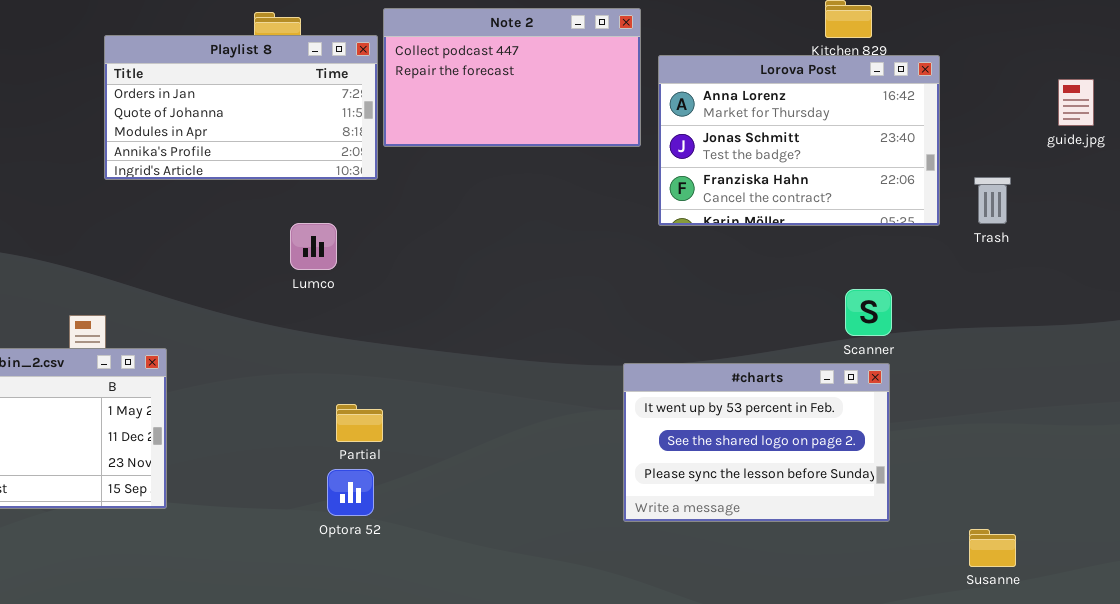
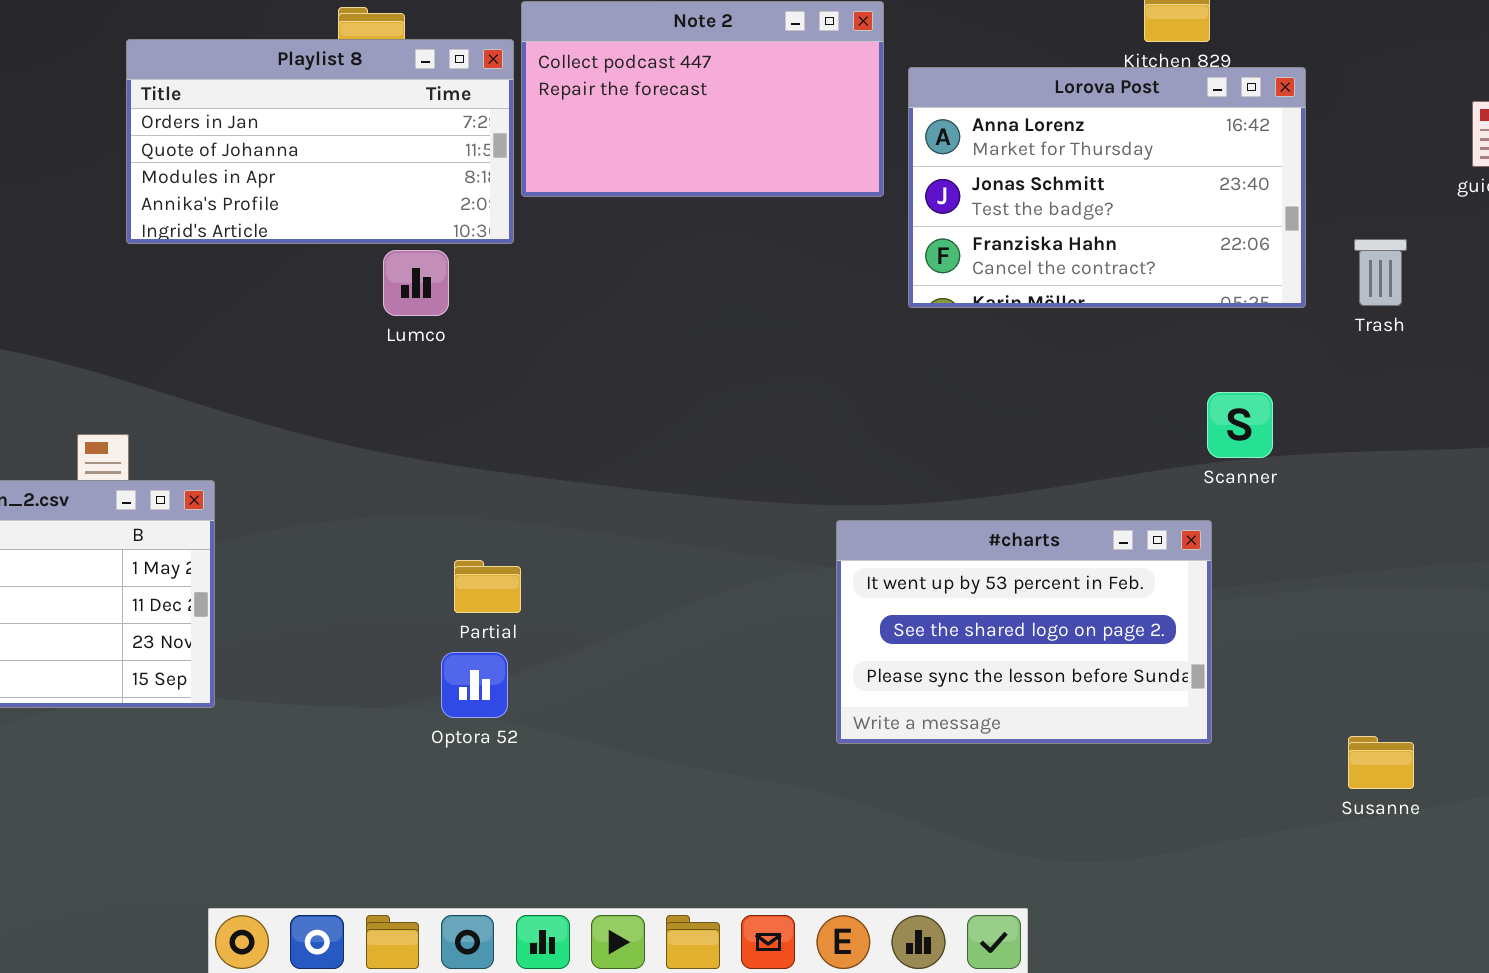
Lumco: [290,223,337,270] -> [383,250,449,316], moved
Scanner: [845,289,892,336] -> [1207,392,1273,458], moved
#charts: [623,363,890,522] -> [836,520,1212,744], moved

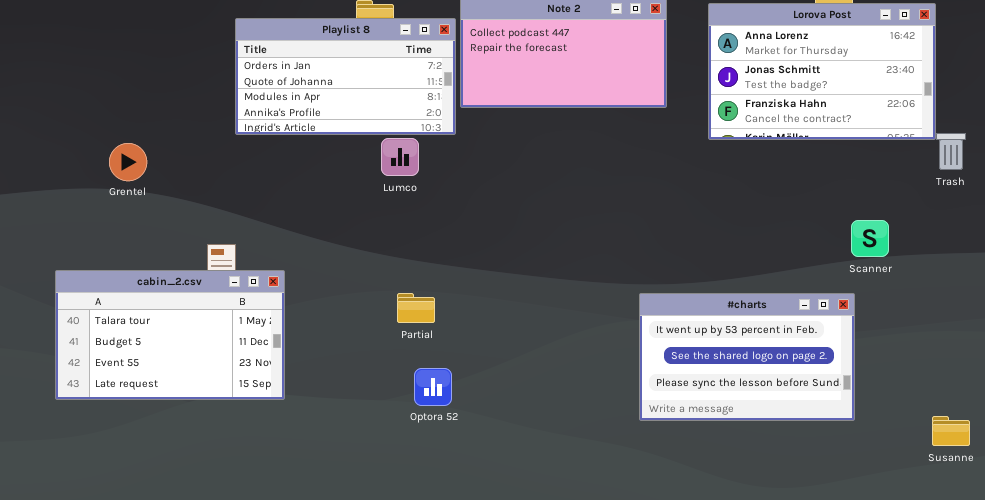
Lorova Post: [908,67,1306,308] -> [708,3,936,140], moved
Partial: [454,560,521,613] -> [397,293,435,323], moved

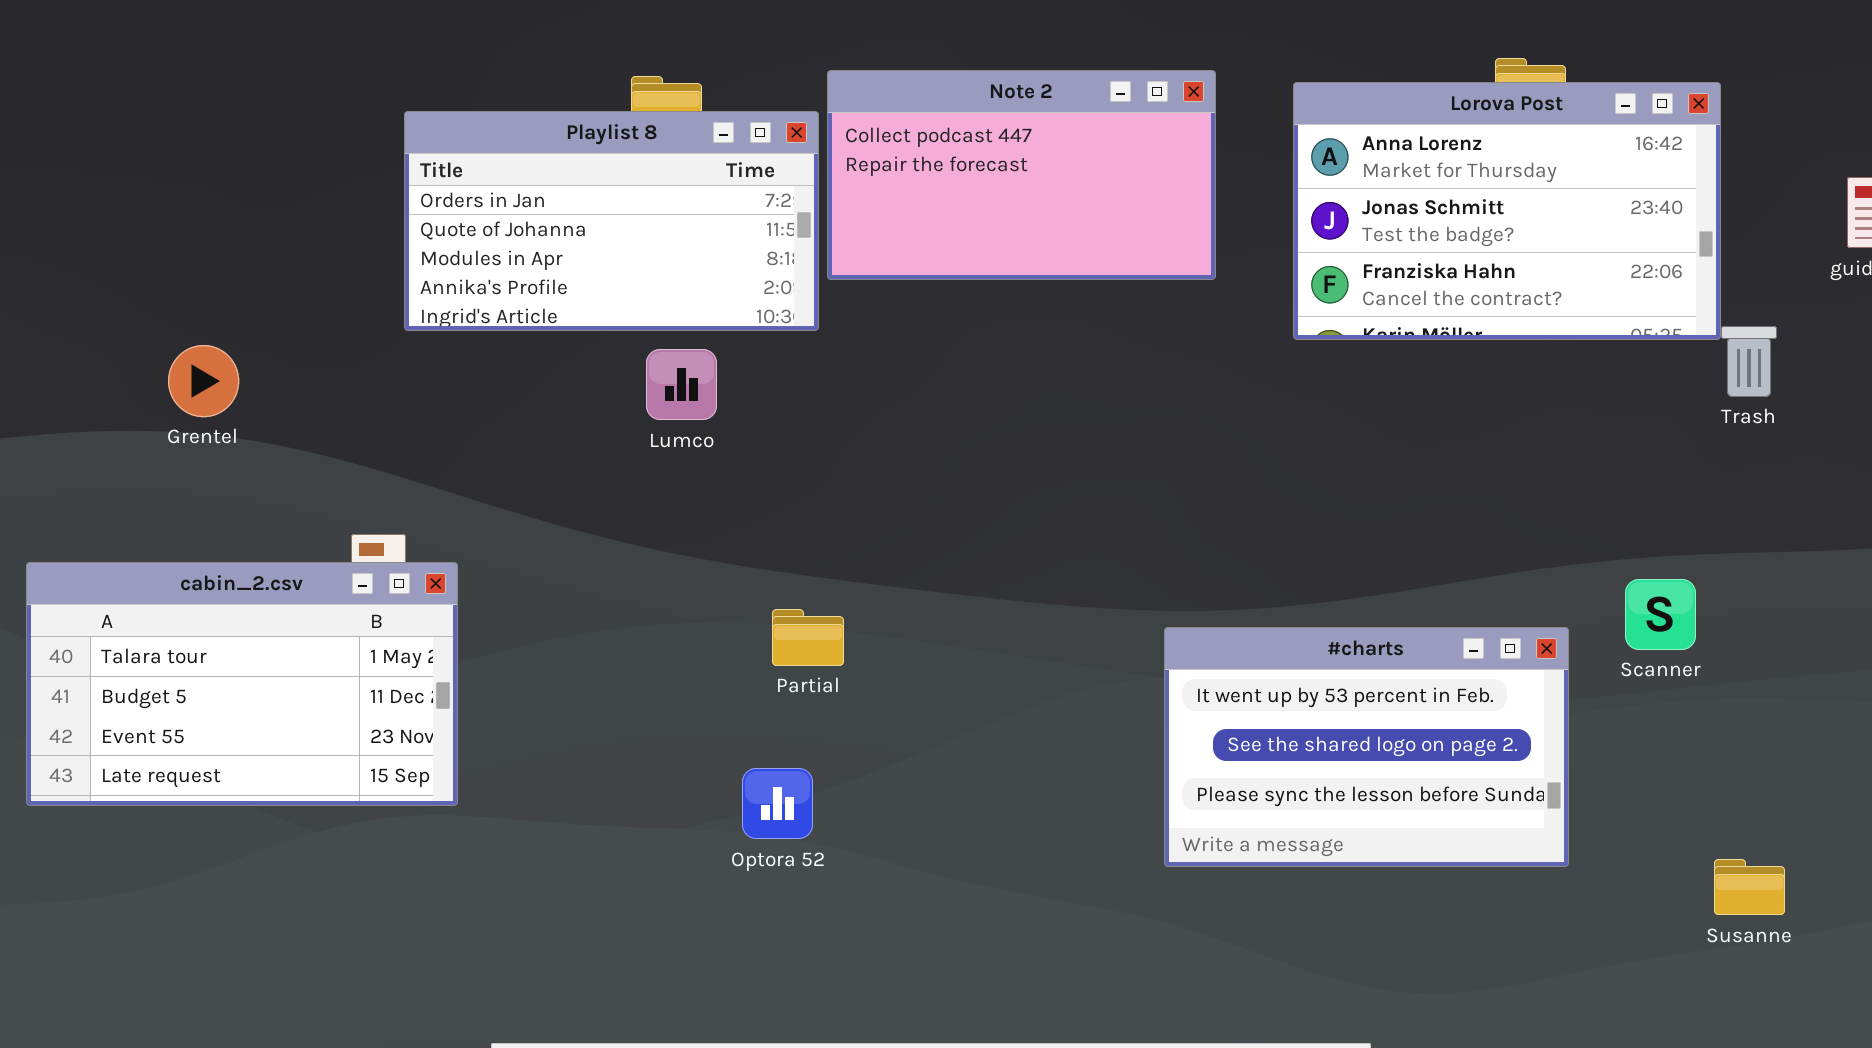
Lumco: [381,138,419,176] -> [646,349,717,420], moved
Scanner: [851,220,889,257] -> [1625,579,1696,650], moved
cabin_2.csv: [55,270,285,400] -> [26,562,458,806], moved
Partial: [397,293,435,323] -> [772,609,844,666], moved

